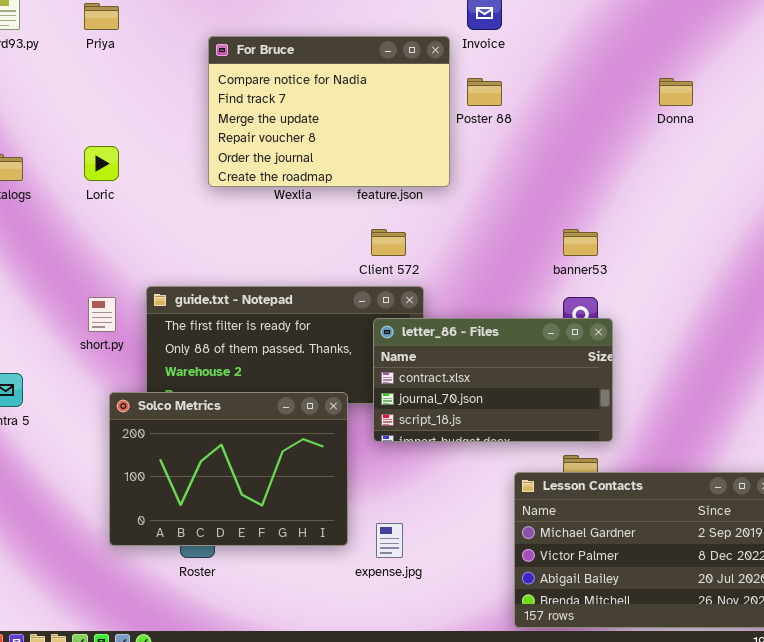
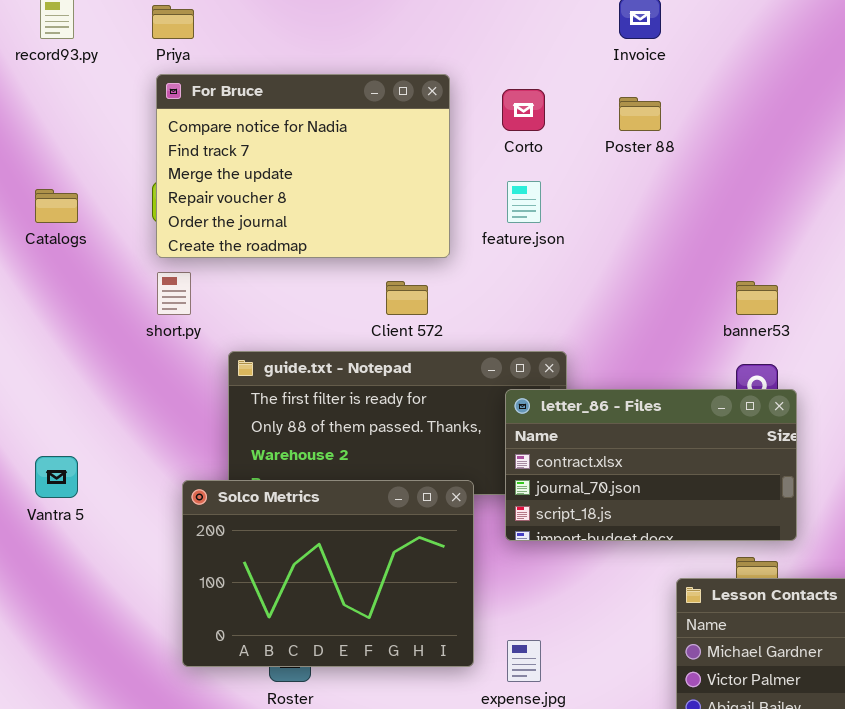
For Bruce: [208,36,450,187] -> [156,74,450,258], moved
Client 572: [371,229,406,256] -> [386,281,428,315], moved
short.py: [88,297,116,332] -> [157,272,191,315], moved

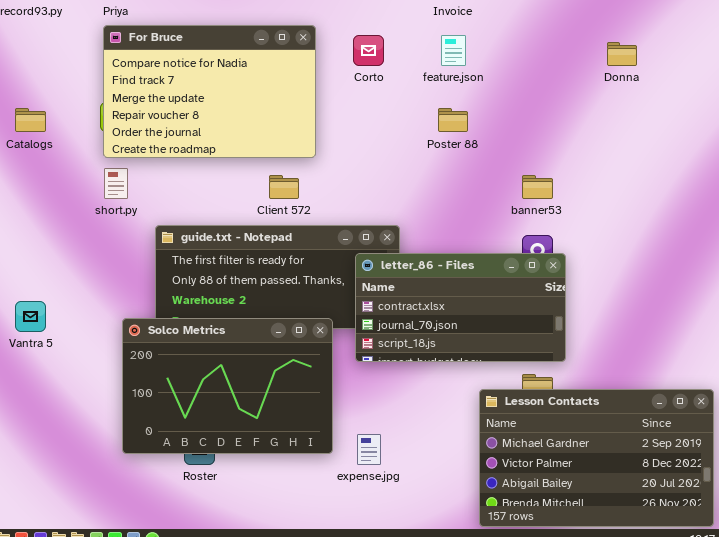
Poster 88: [619,97,661,131] -> [438,108,468,132], moved
feature.json: [507,181,541,223] -> [441,35,466,66], moved

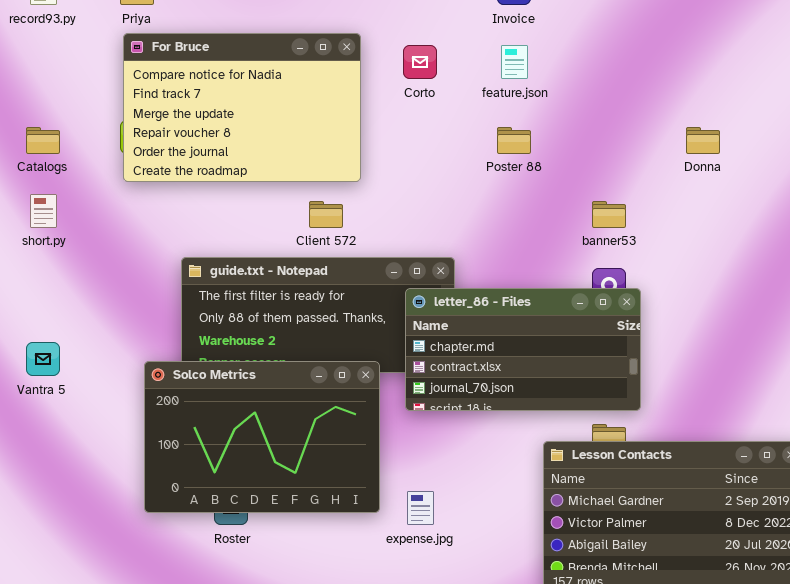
Donna: [607,42,637,66] -> [686,127,720,154], moved
short.py: [104,168,128,199] -> [30,194,57,228], moved
letter_86 - Files: [355,253,566,362] -> [405,288,641,411], scrolled up 1 row

